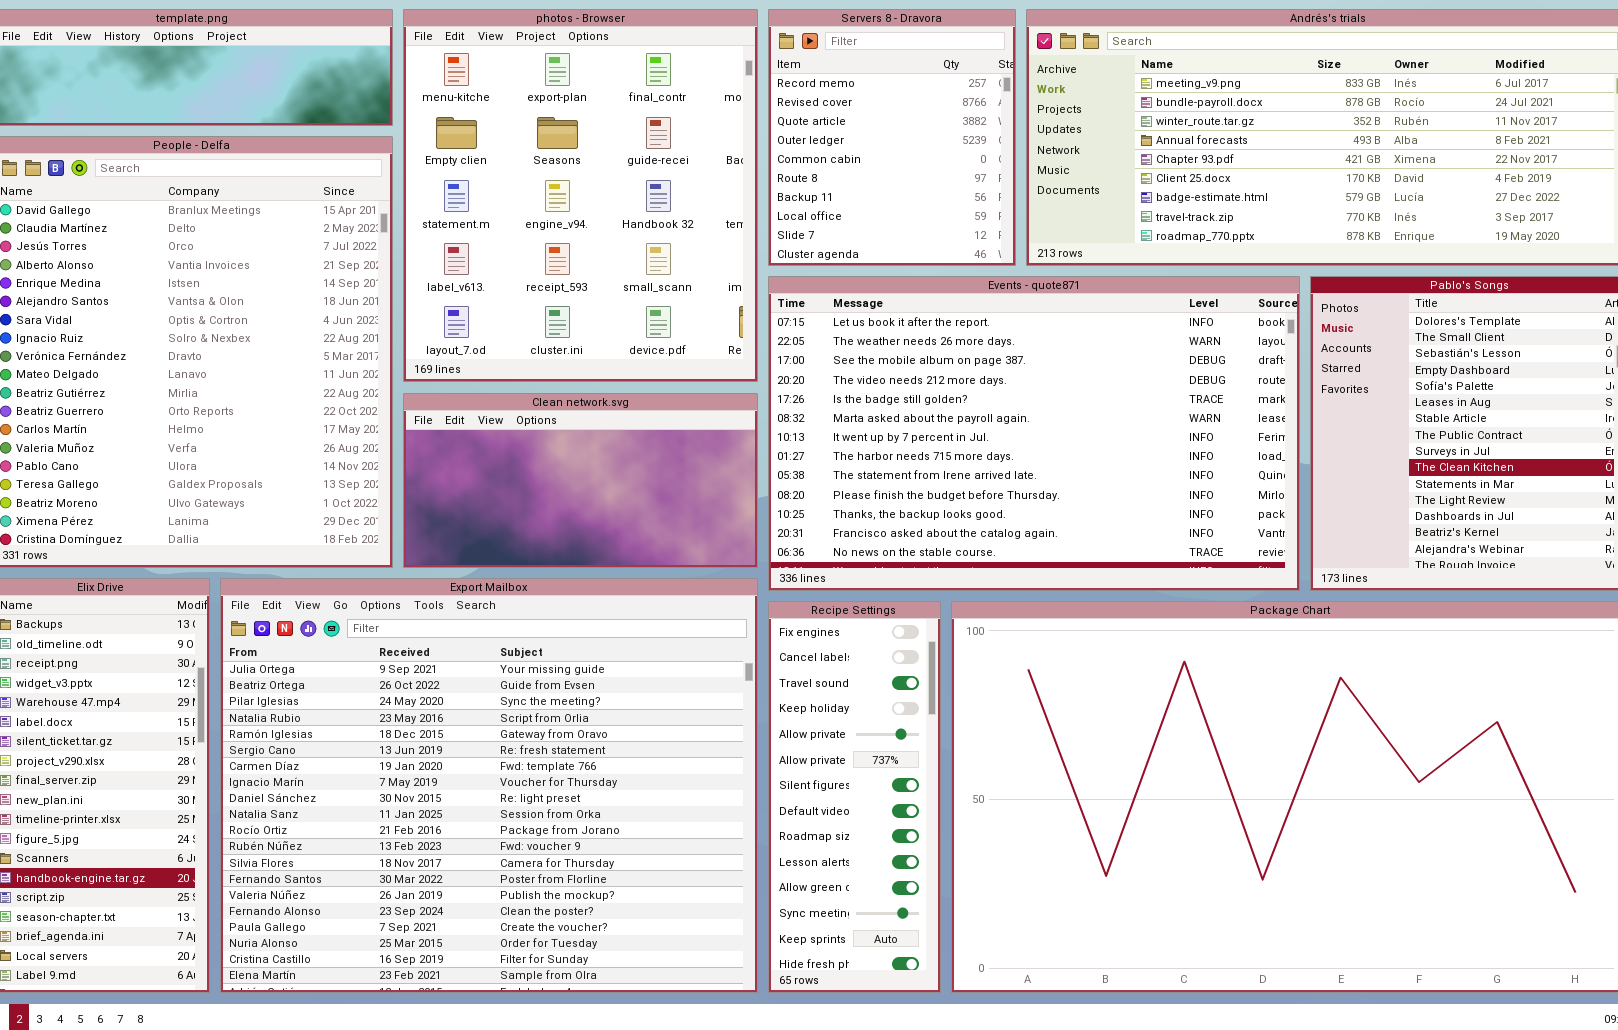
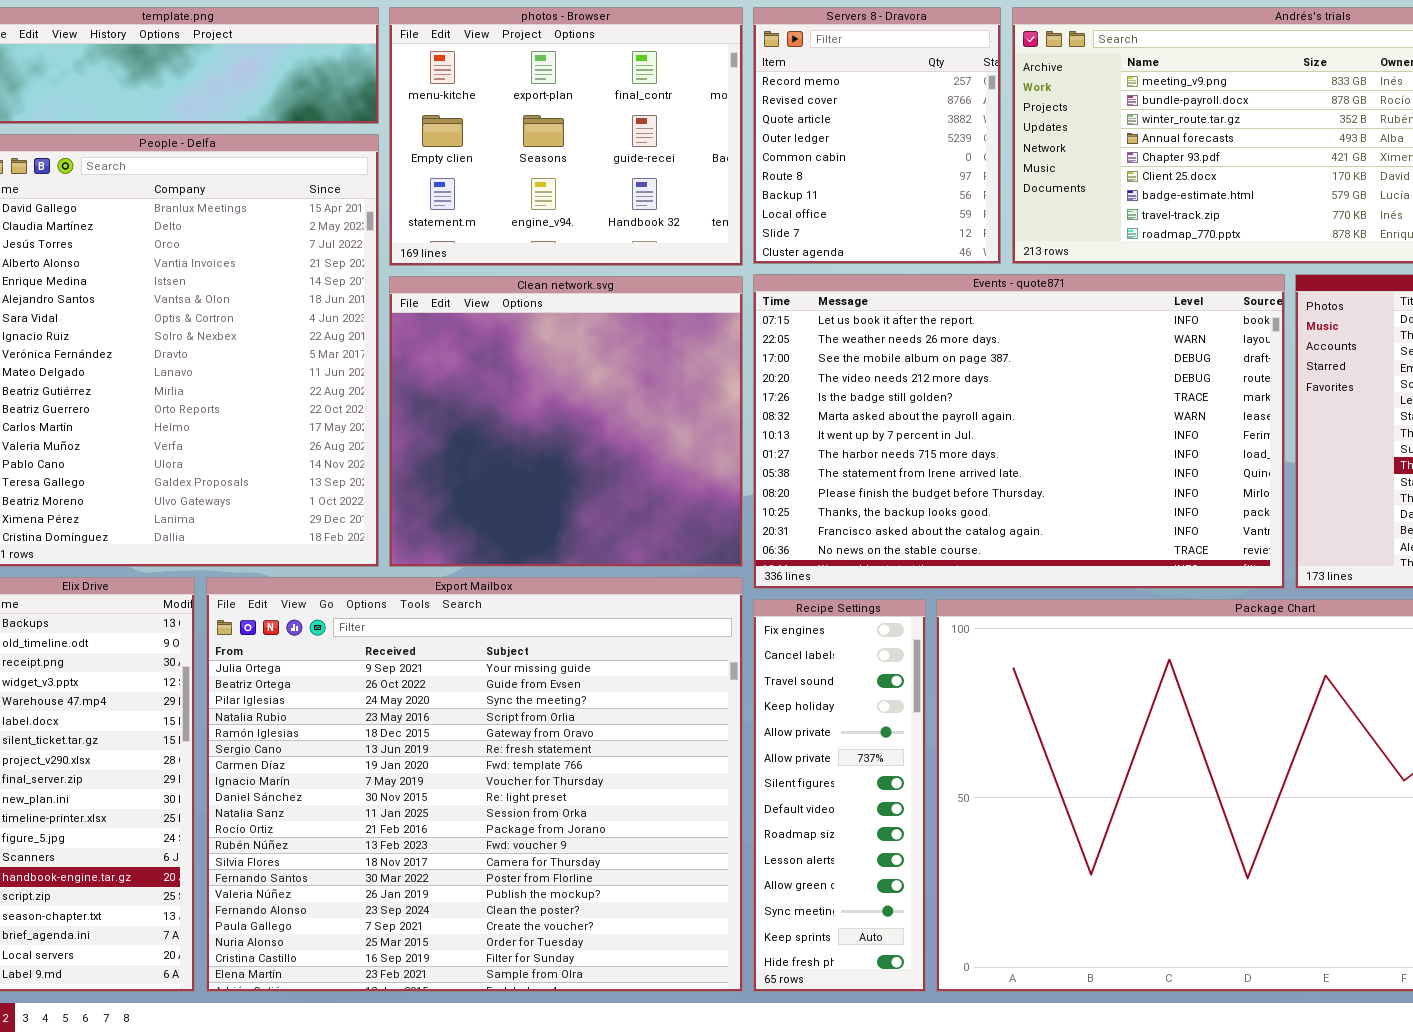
photos - Browser: [403,9,758,382] -> [389,7,743,266], resized
Clean network.svg: [403,393,758,568] -> [389,276,743,567], resized

